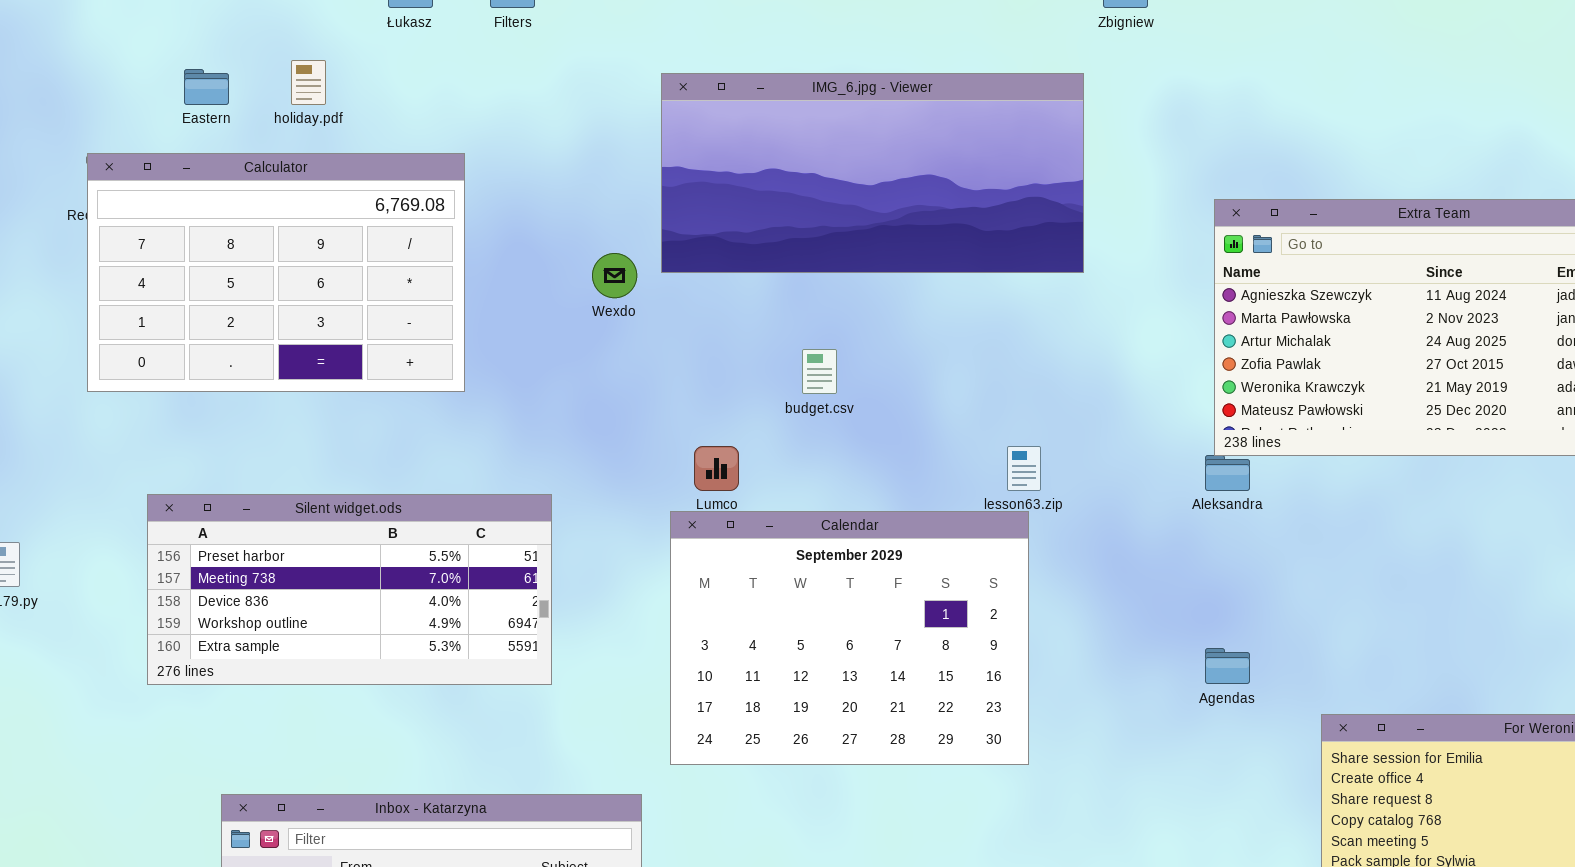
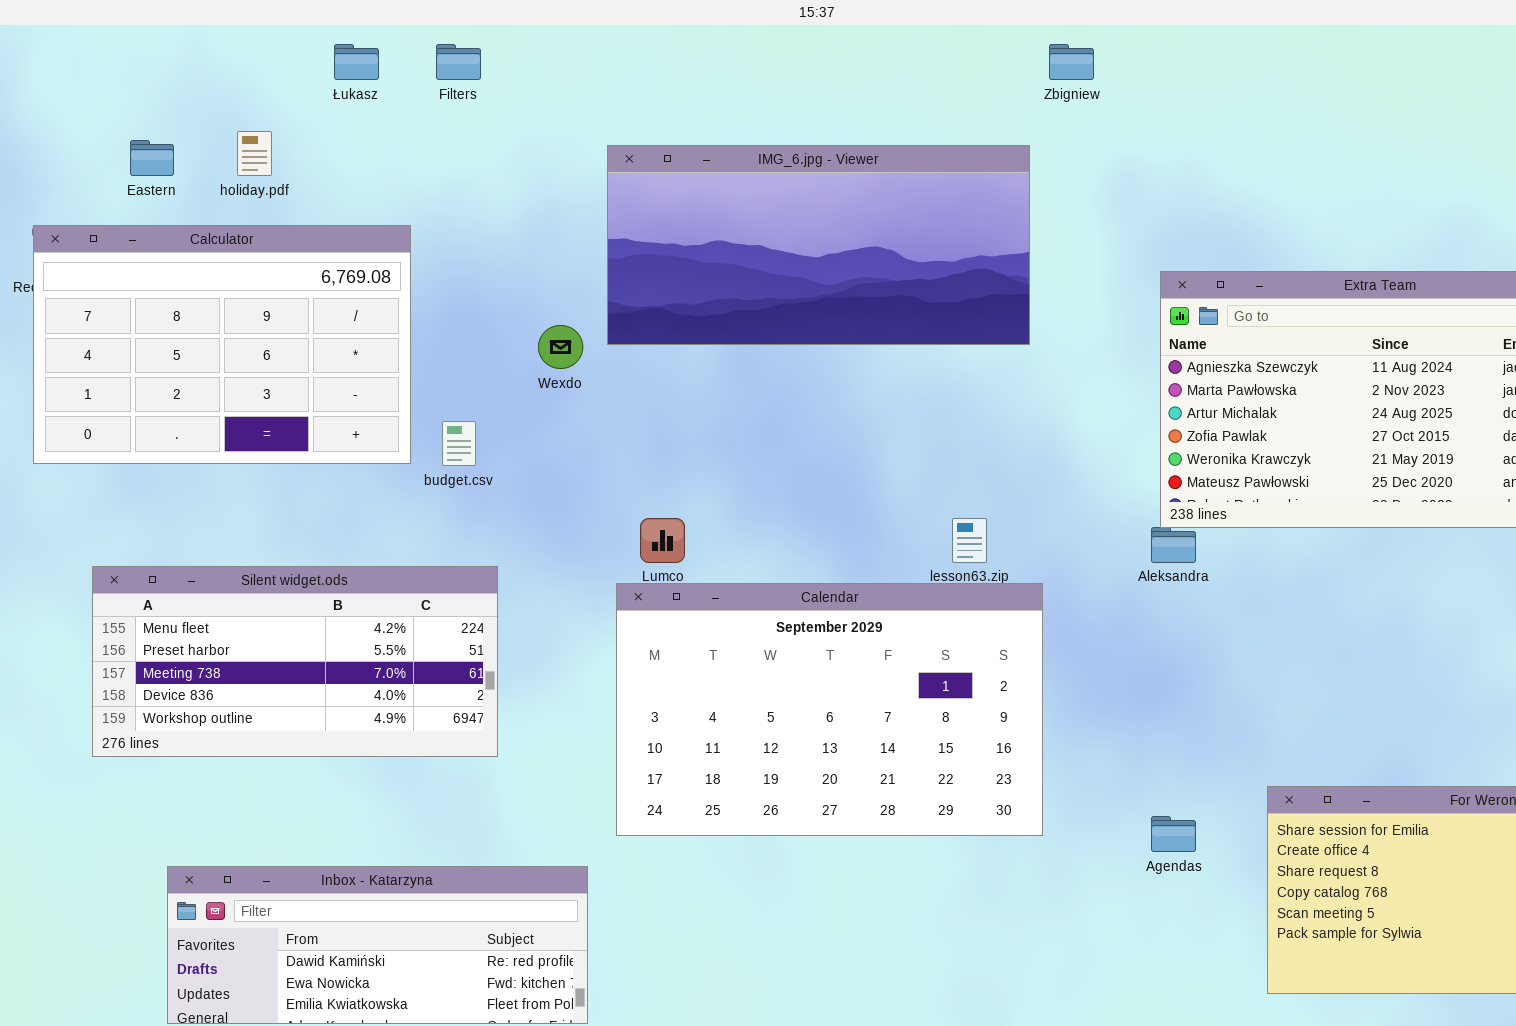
budget.csv: [802,349,837,394] -> [442,421,476,466], moved
Silent widget.ods: [147,494,552,685] -> [92,566,498,757], scrolled up 1 row
Calendar: [670,511,1029,765] -> [616,583,1043,836], resized
Agendas: [1205,648,1250,684] -> [1151,816,1196,852], moved

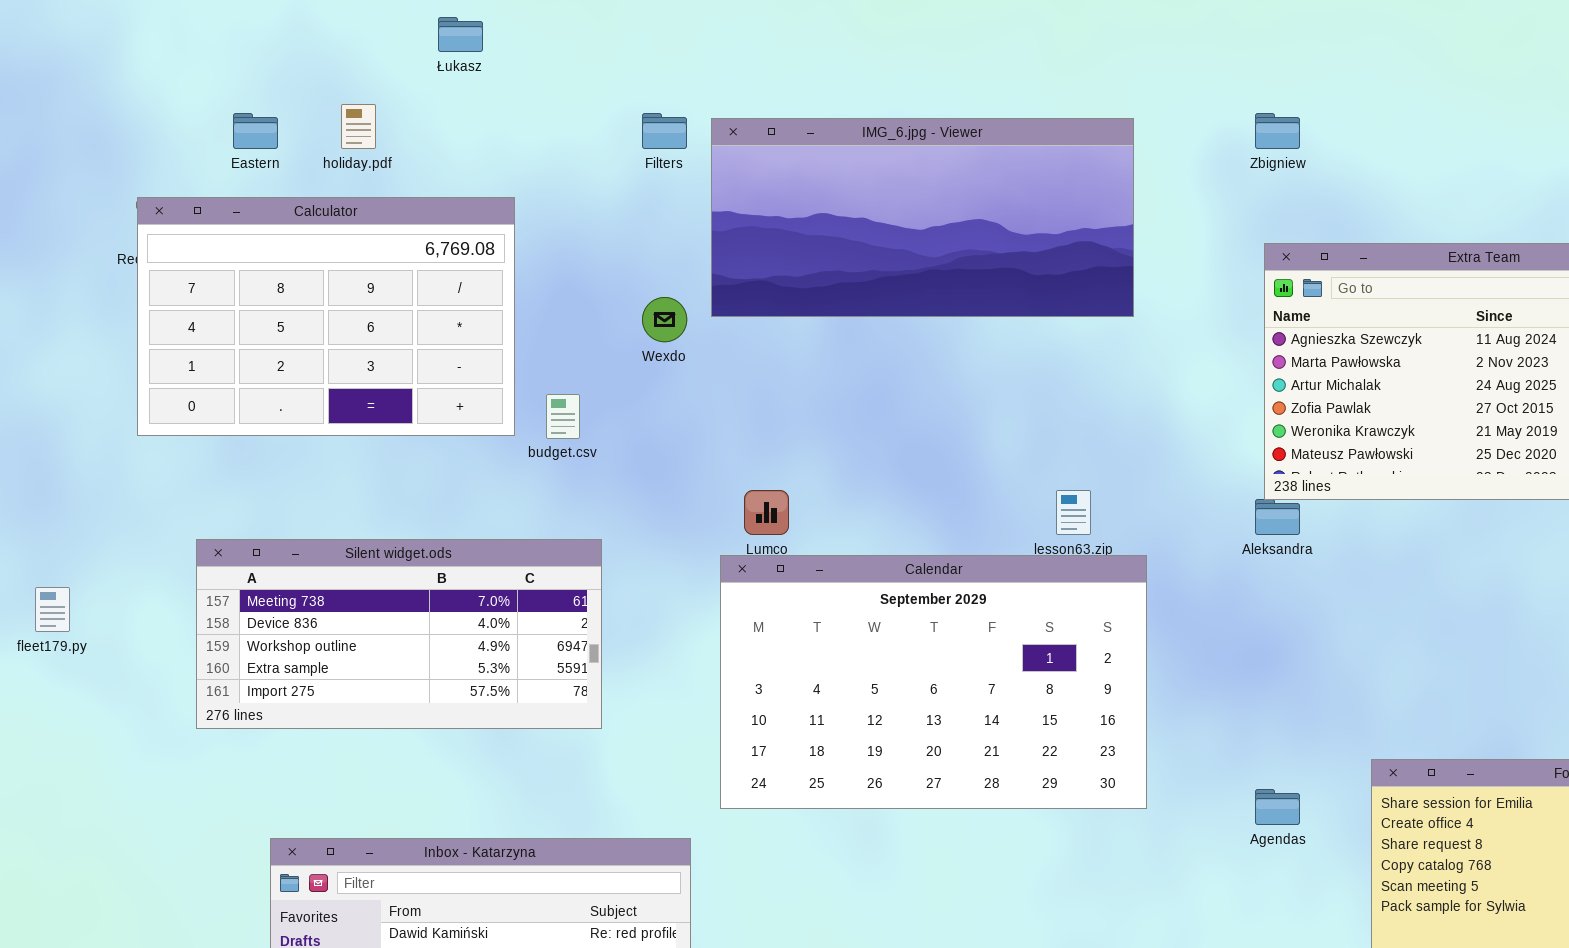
Filters: [436,44,481,80] -> [642,113,687,149], moved
Zbigniew: [1049,44,1094,80] -> [1255,113,1300,149], moved
Silent widget.ods: [92,566,498,757] -> [196,539,602,729], scrolled down 2 rows

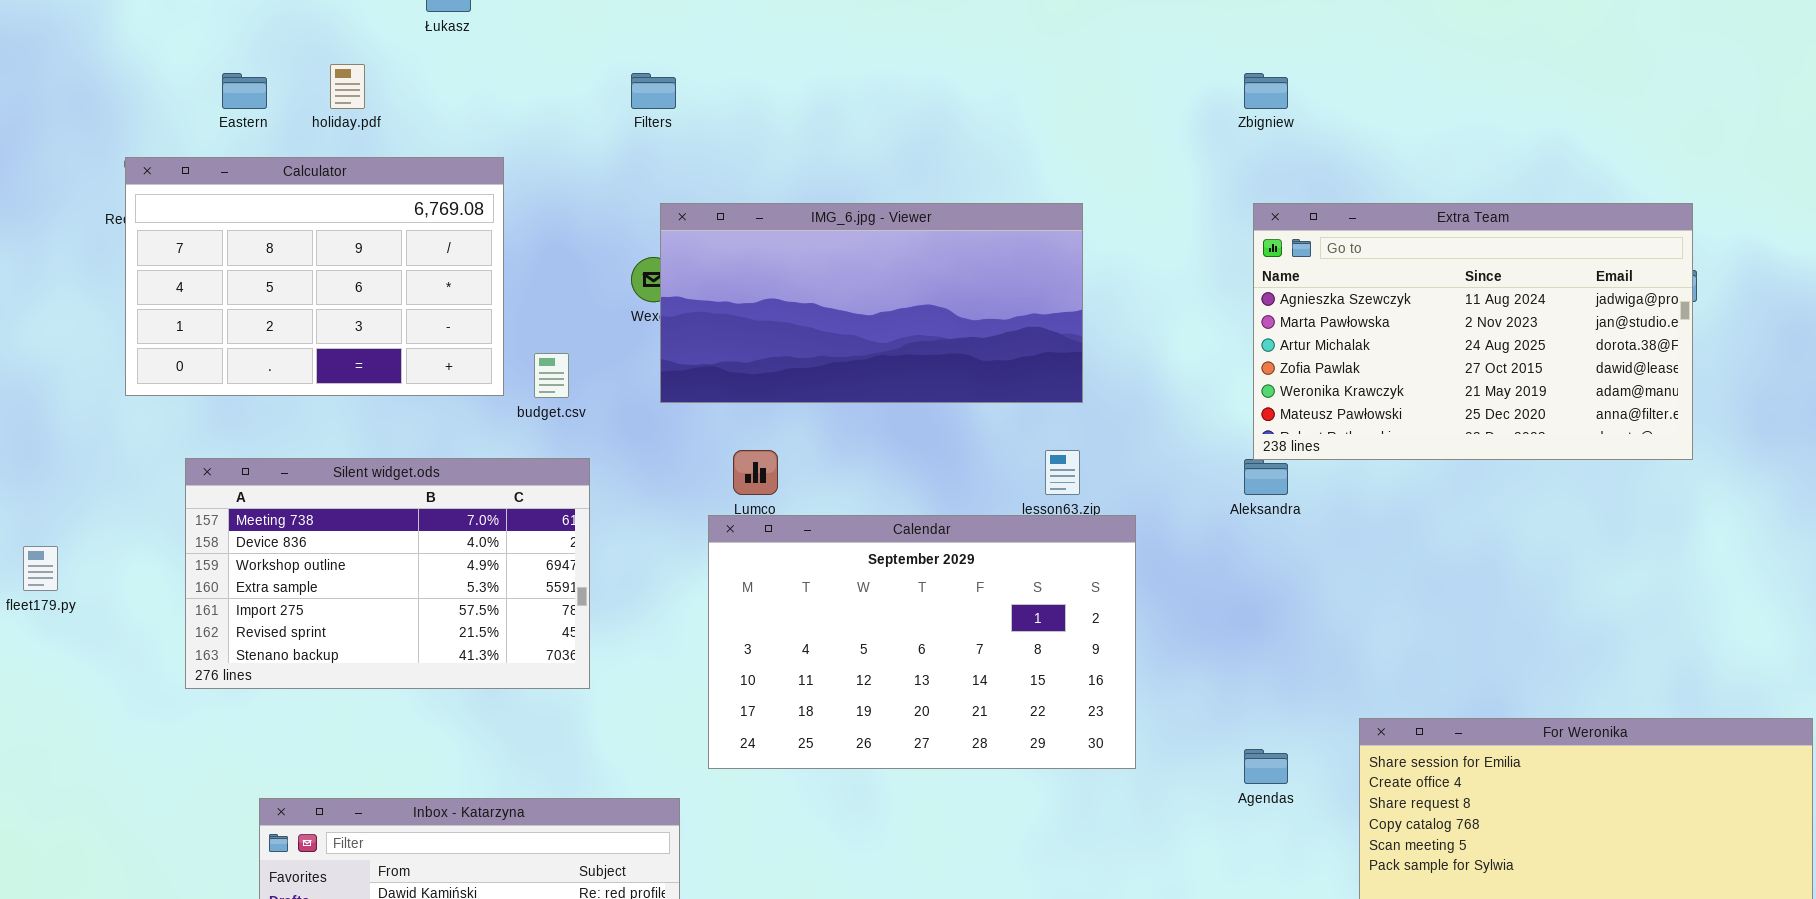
IMG_6.jpg - Viewer: [711,118,1134,317] -> [660,203,1083,403], moved
Silent widget.ods: [196,539,602,729] -> [185,458,590,689], resized

